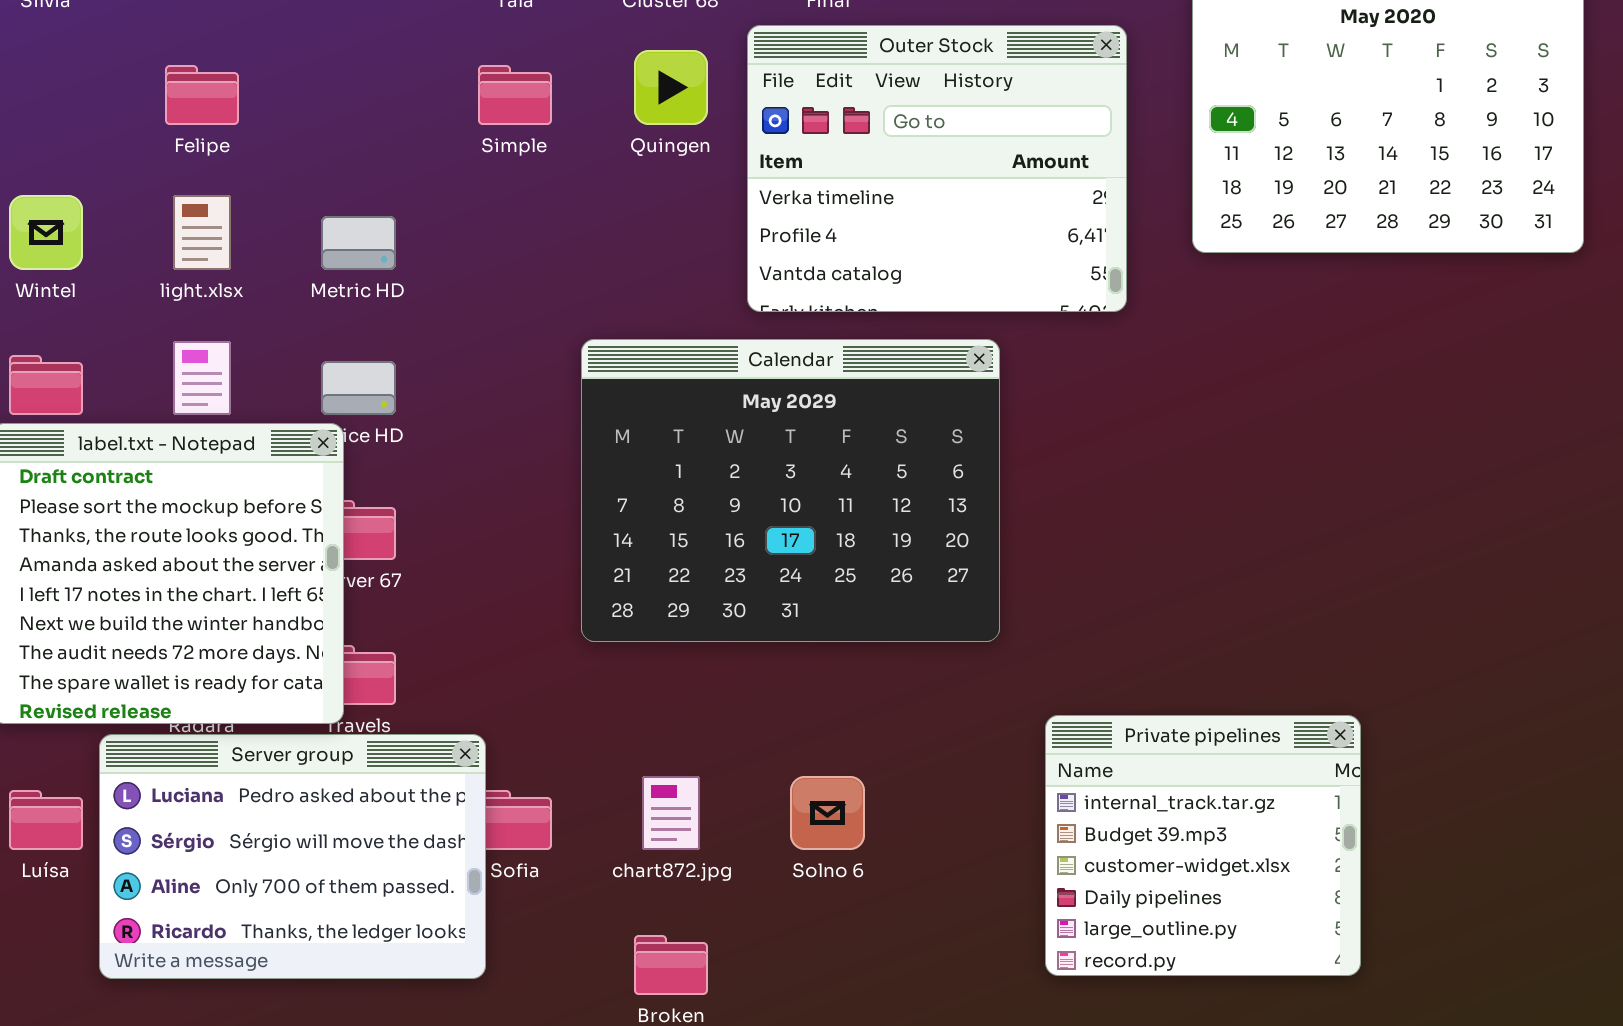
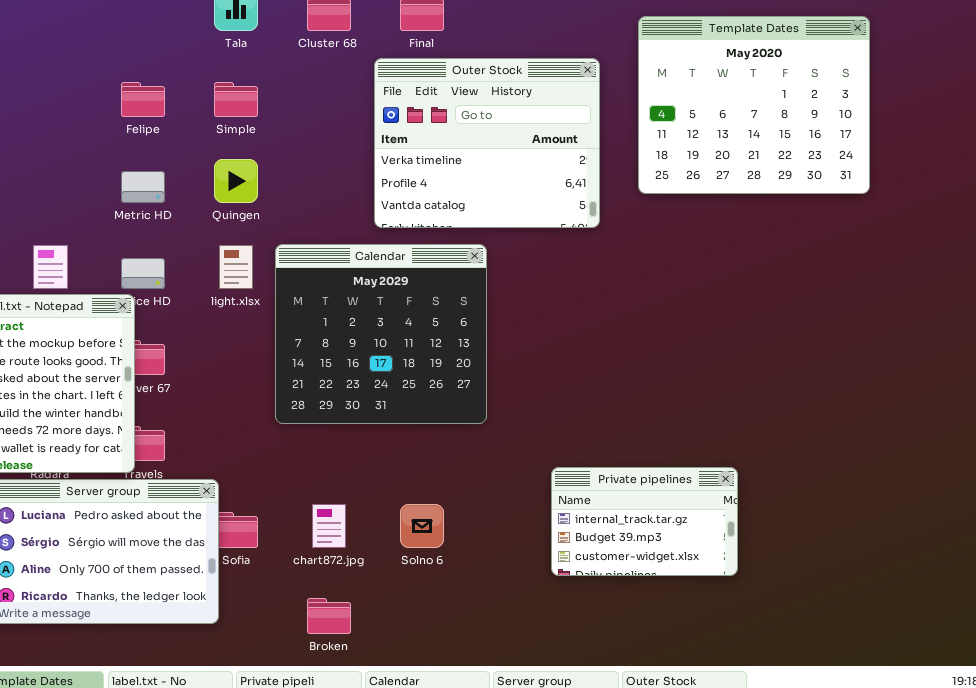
Quingen: [634,50,708,125] -> [214,159,258,203], moved
Felipe: [165,65,239,125] -> [121,82,165,117], moved
light.xlsx: [173,195,231,270] -> [219,245,253,289], moved
Calendar: [581,339,1000,642] -> [275,244,487,424], resized
Private pipelines: [1045,715,1361,976] -> [551,467,738,576], resized

